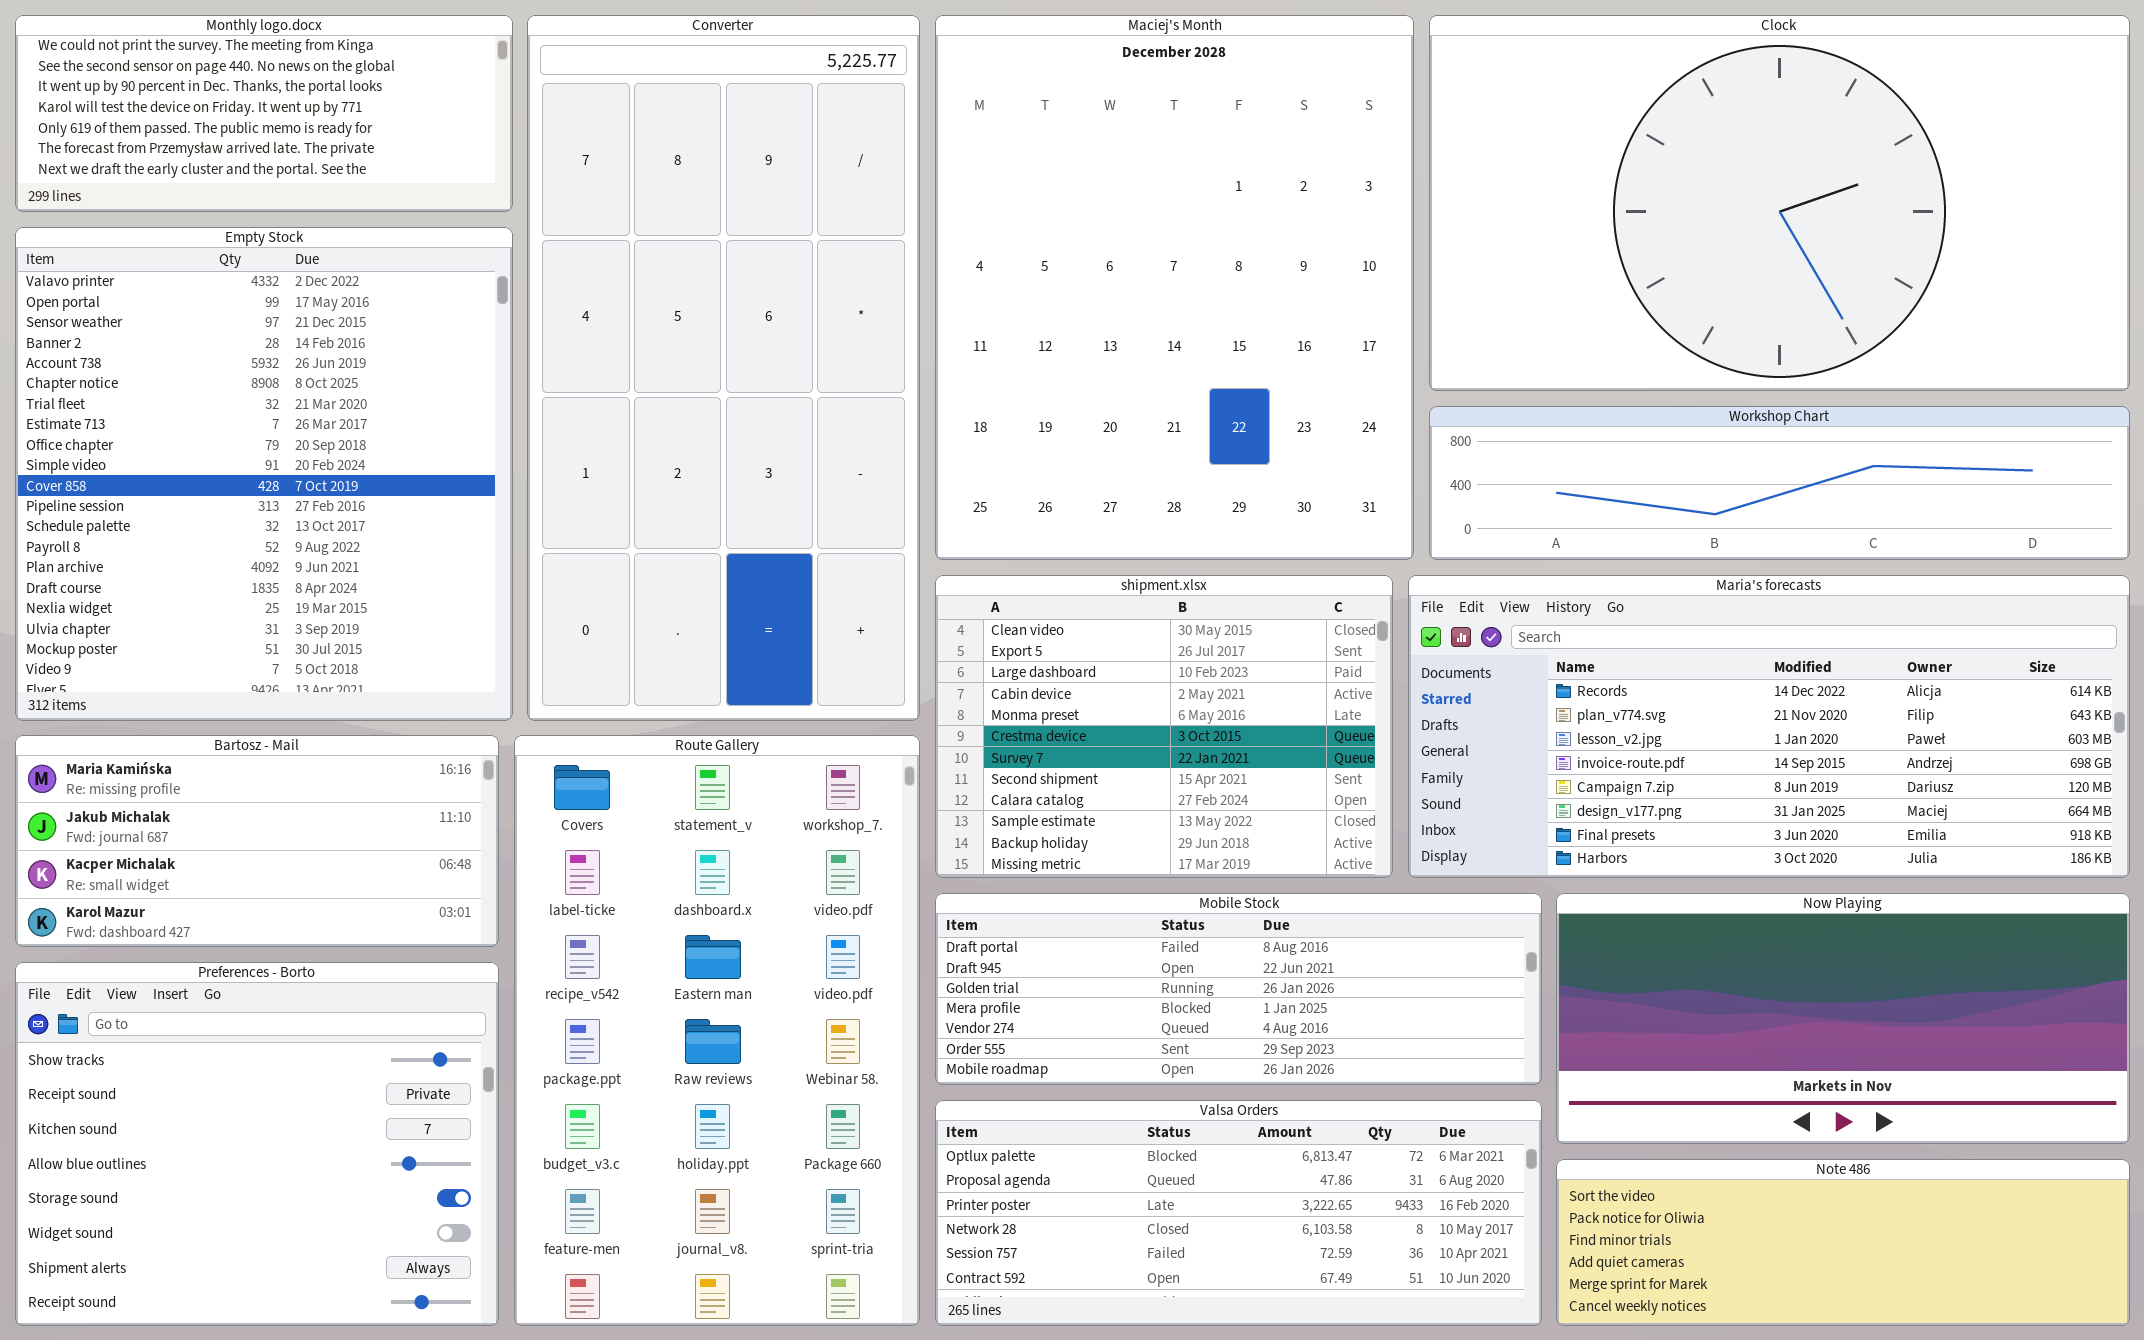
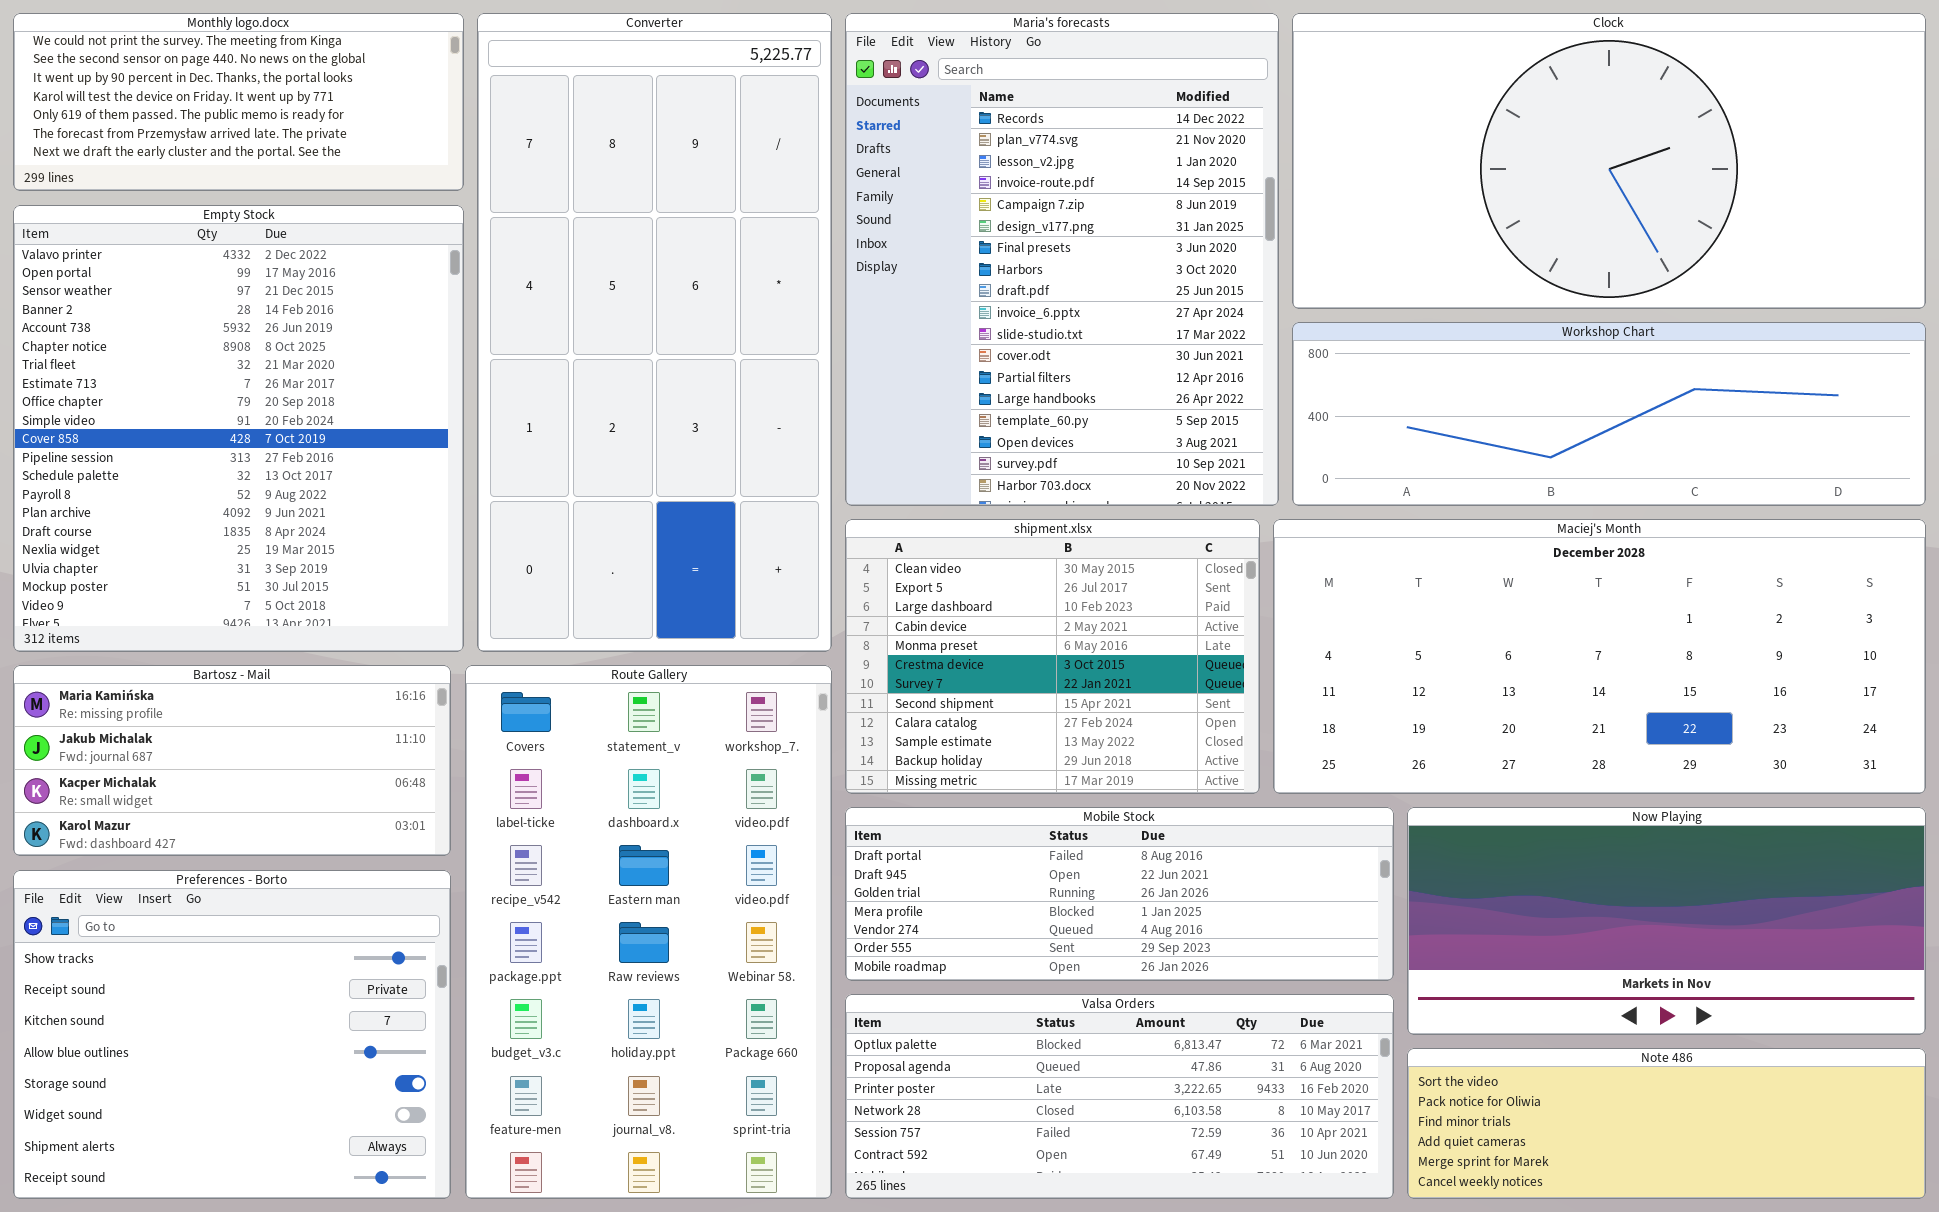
Maciej's Month: [935,15,1414,560] -> [1273,519,1926,794], moved, resized
Clock: [1429,15,2130,391] -> [1292,13,1926,309], resized
Workshop Chart: [1429,406,2130,560] -> [1292,322,1926,506], resized
Maria's forecasts: [1408,575,2130,878] -> [845,13,1279,506], moved, resized

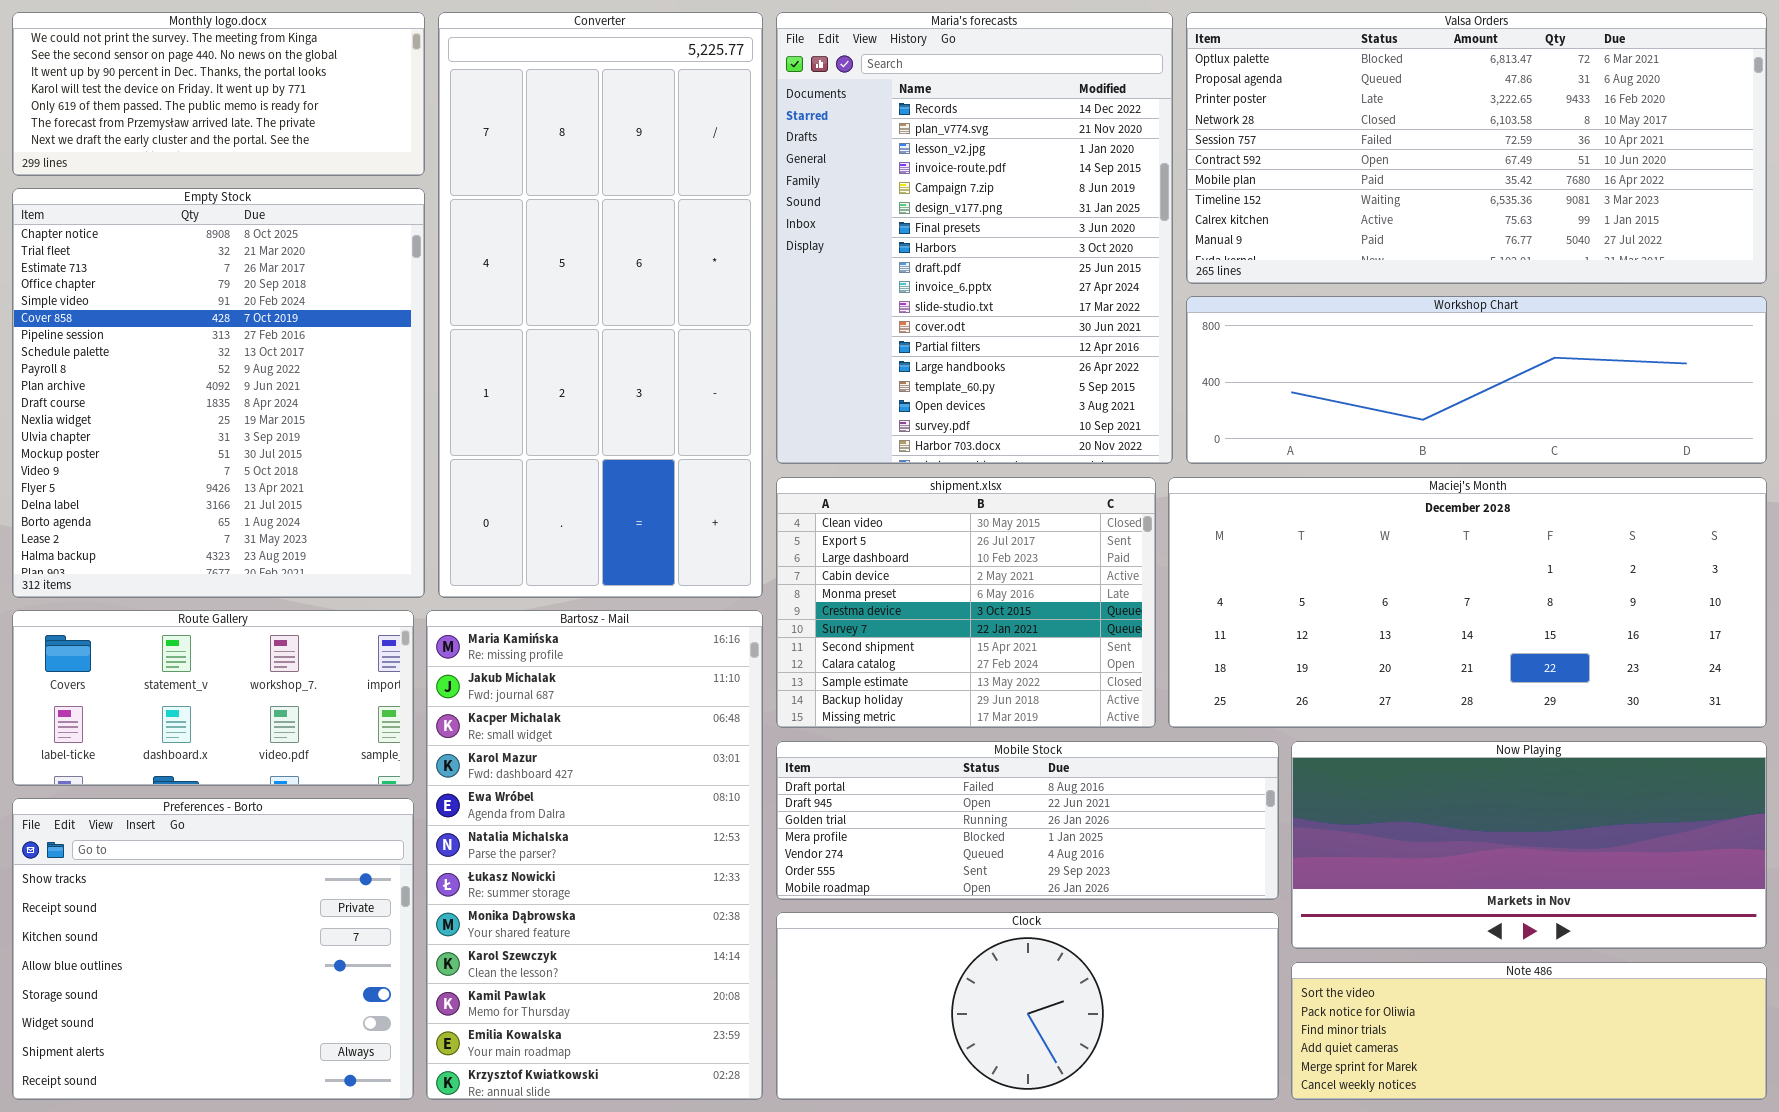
Clock: [1292,13,1926,309] -> [776,912,1279,1100], moved, resized
Empty Stock: [13,205,464,652] -> [12,188,425,598], scrolled down 5 rows
Bartosz - Mail: [13,665,451,856] -> [426,610,763,1100], moved, resized
Route Gallery: [465,665,832,1199] -> [12,610,414,786], moved, resized
Valsa Orders: [845,994,1394,1199] -> [1186,12,1767,284], moved, resized

